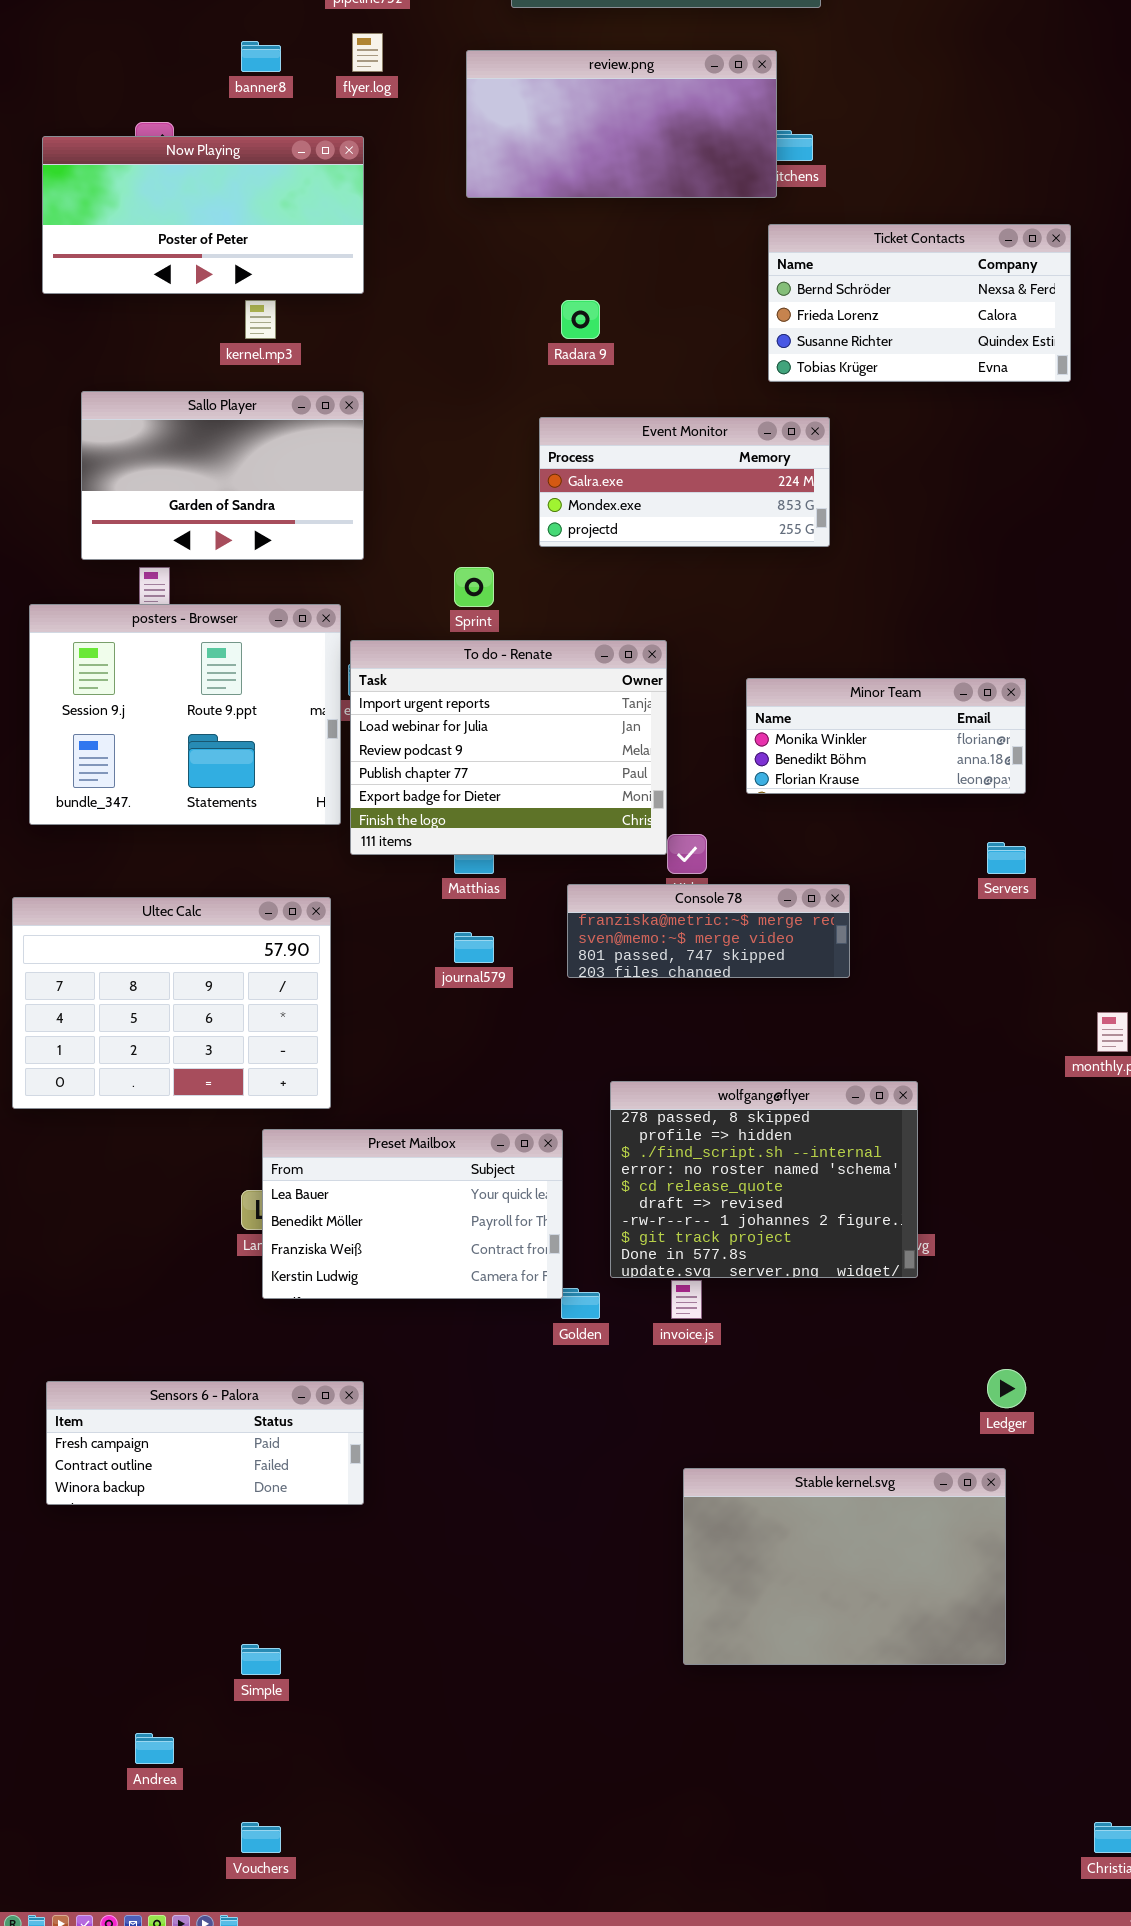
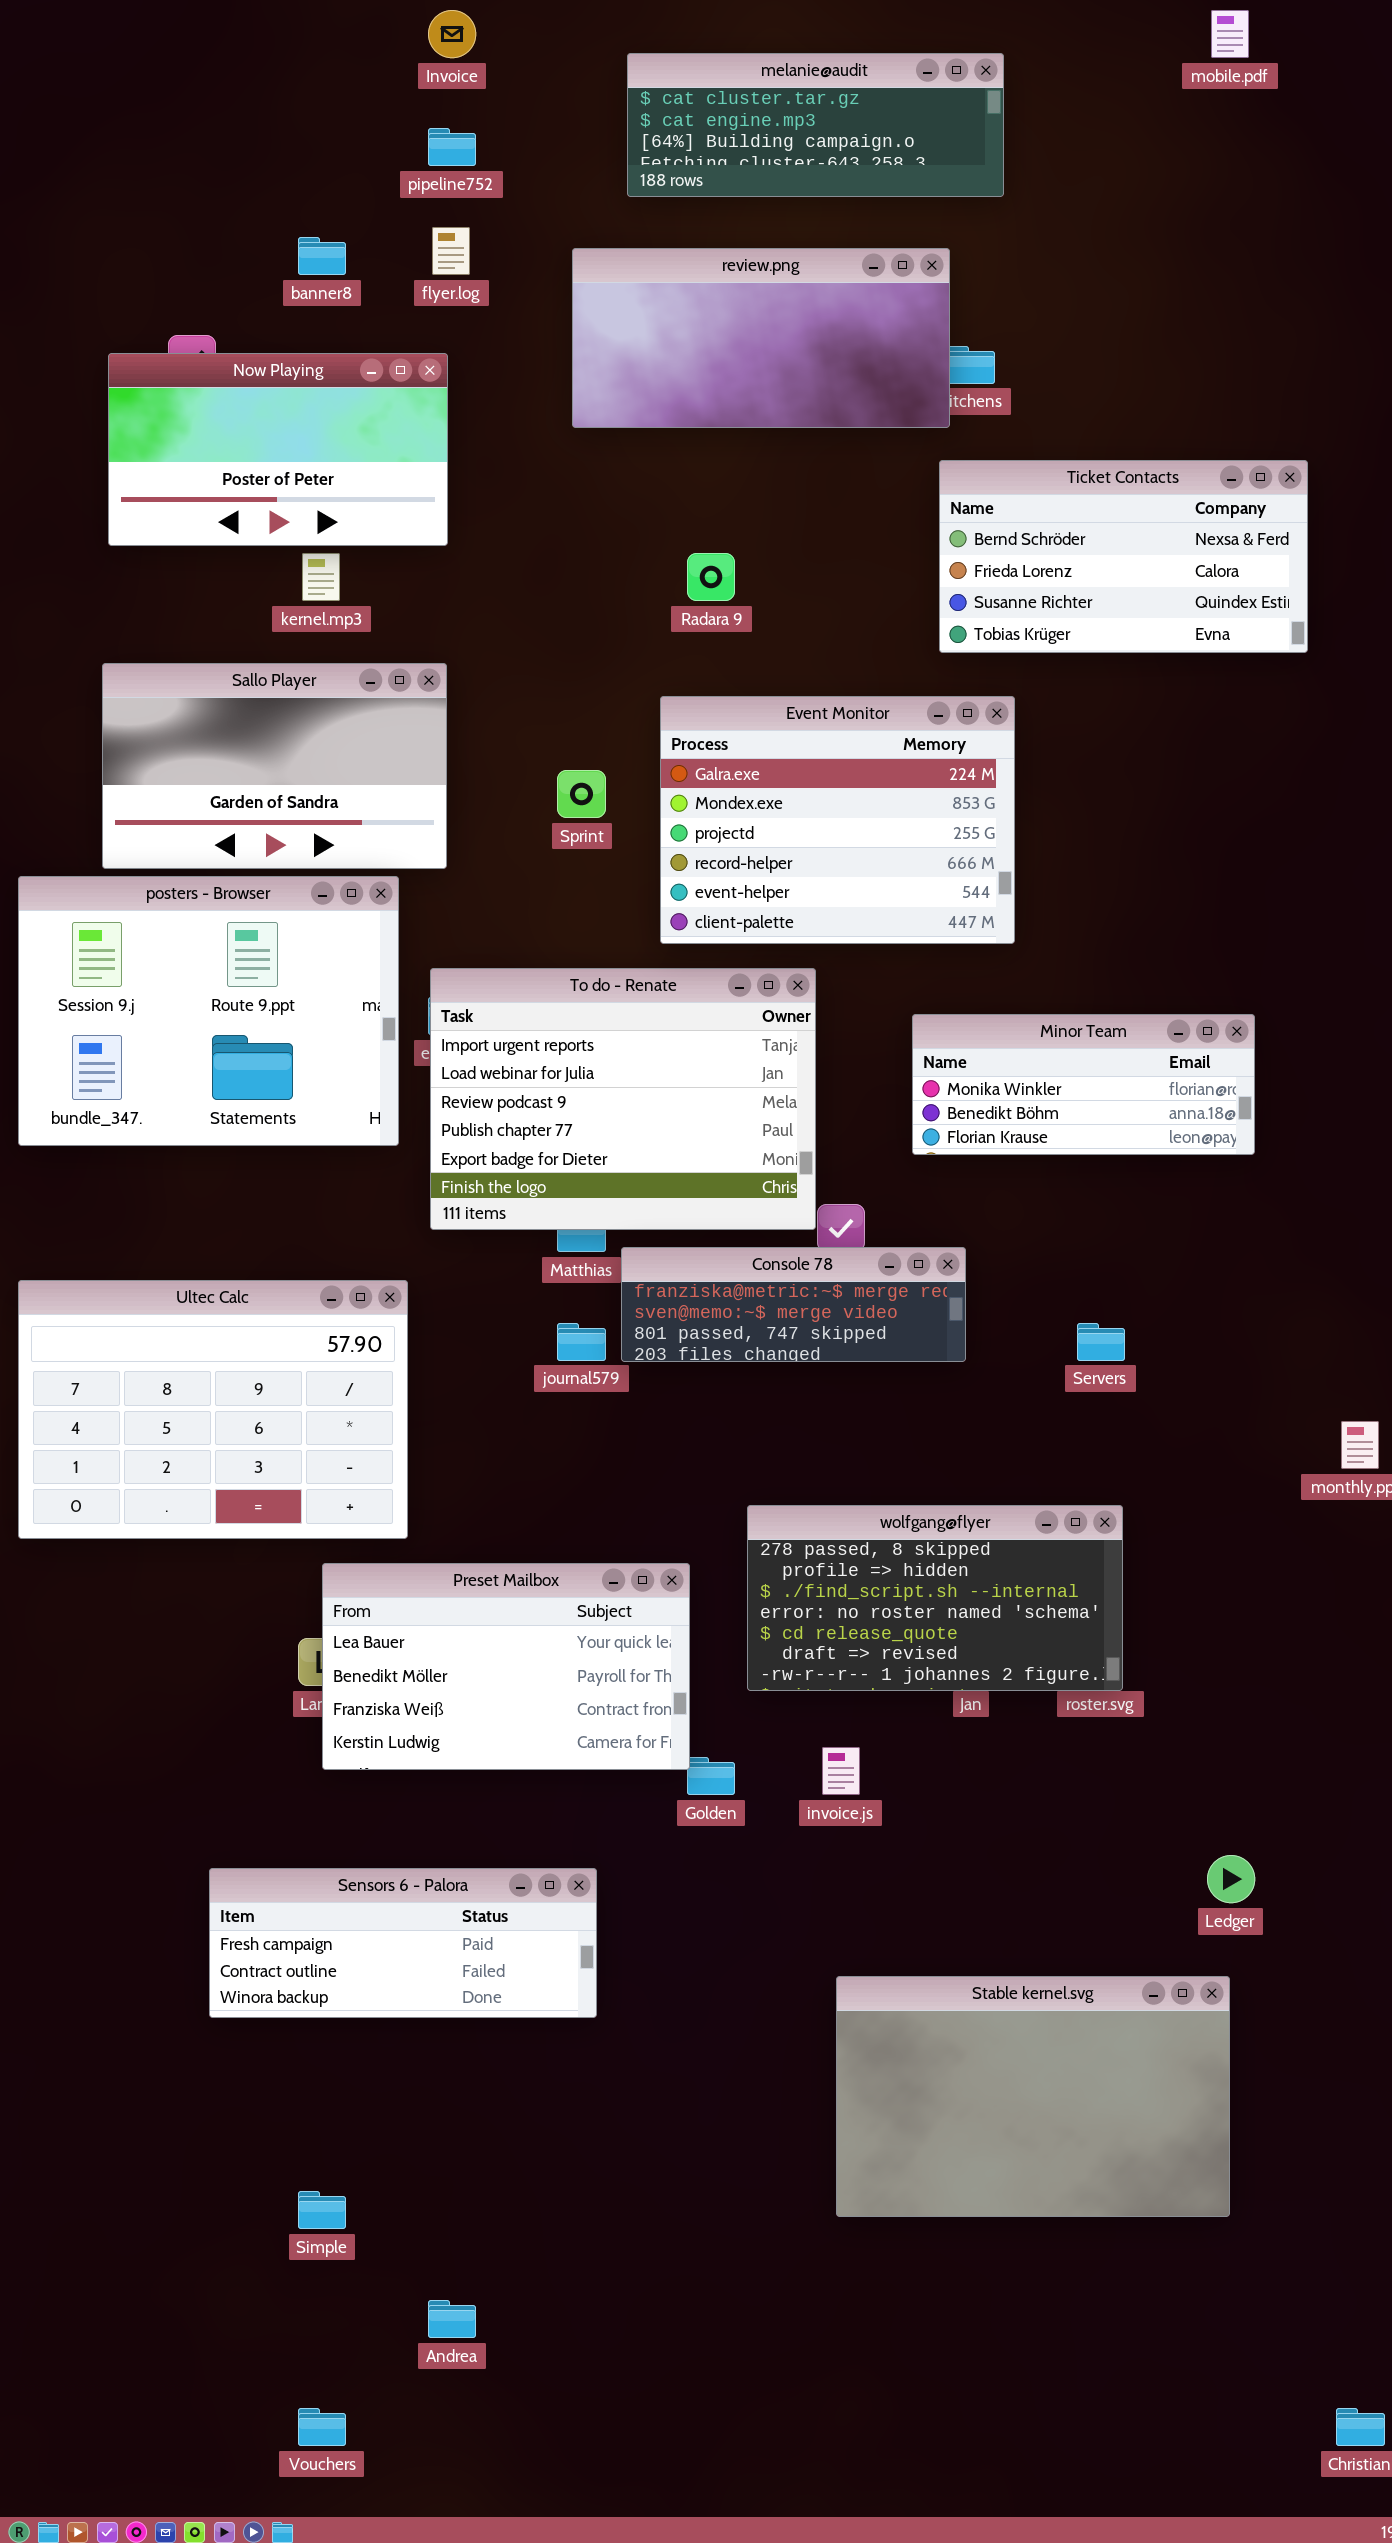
Now Playing: [42,136,364,294] -> [108,353,448,546], resized
Event Monitor: [539,417,830,547] -> [660,696,1015,944], resized
Sprint: [454,567,494,607] -> [557,770,606,818], moved
posters - Browser: [29,604,341,825] -> [18,876,399,1146], moved
Servers: [987,842,1026,874] -> [1077,1323,1125,1361], moved
Console 78: [567,884,850,978] -> [621,1247,966,1362], moved
wolfgang@flyer: [610,1081,918,1278] -> [747,1505,1123,1691], resized
Sensors 6 - Palora: [46,1381,364,1505] -> [209,1868,597,2018], moved
Andrea: [135,1733,174,1764] -> [428,2300,476,2338], moved

